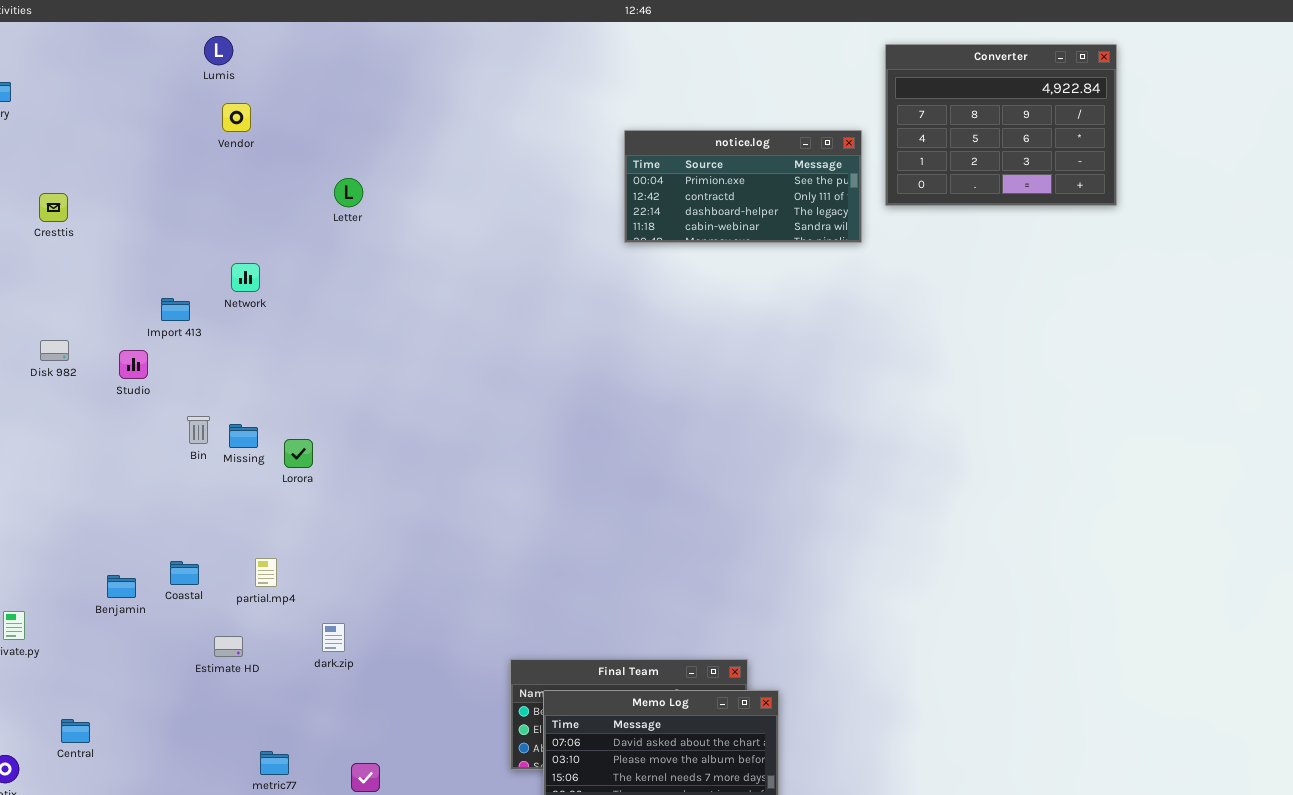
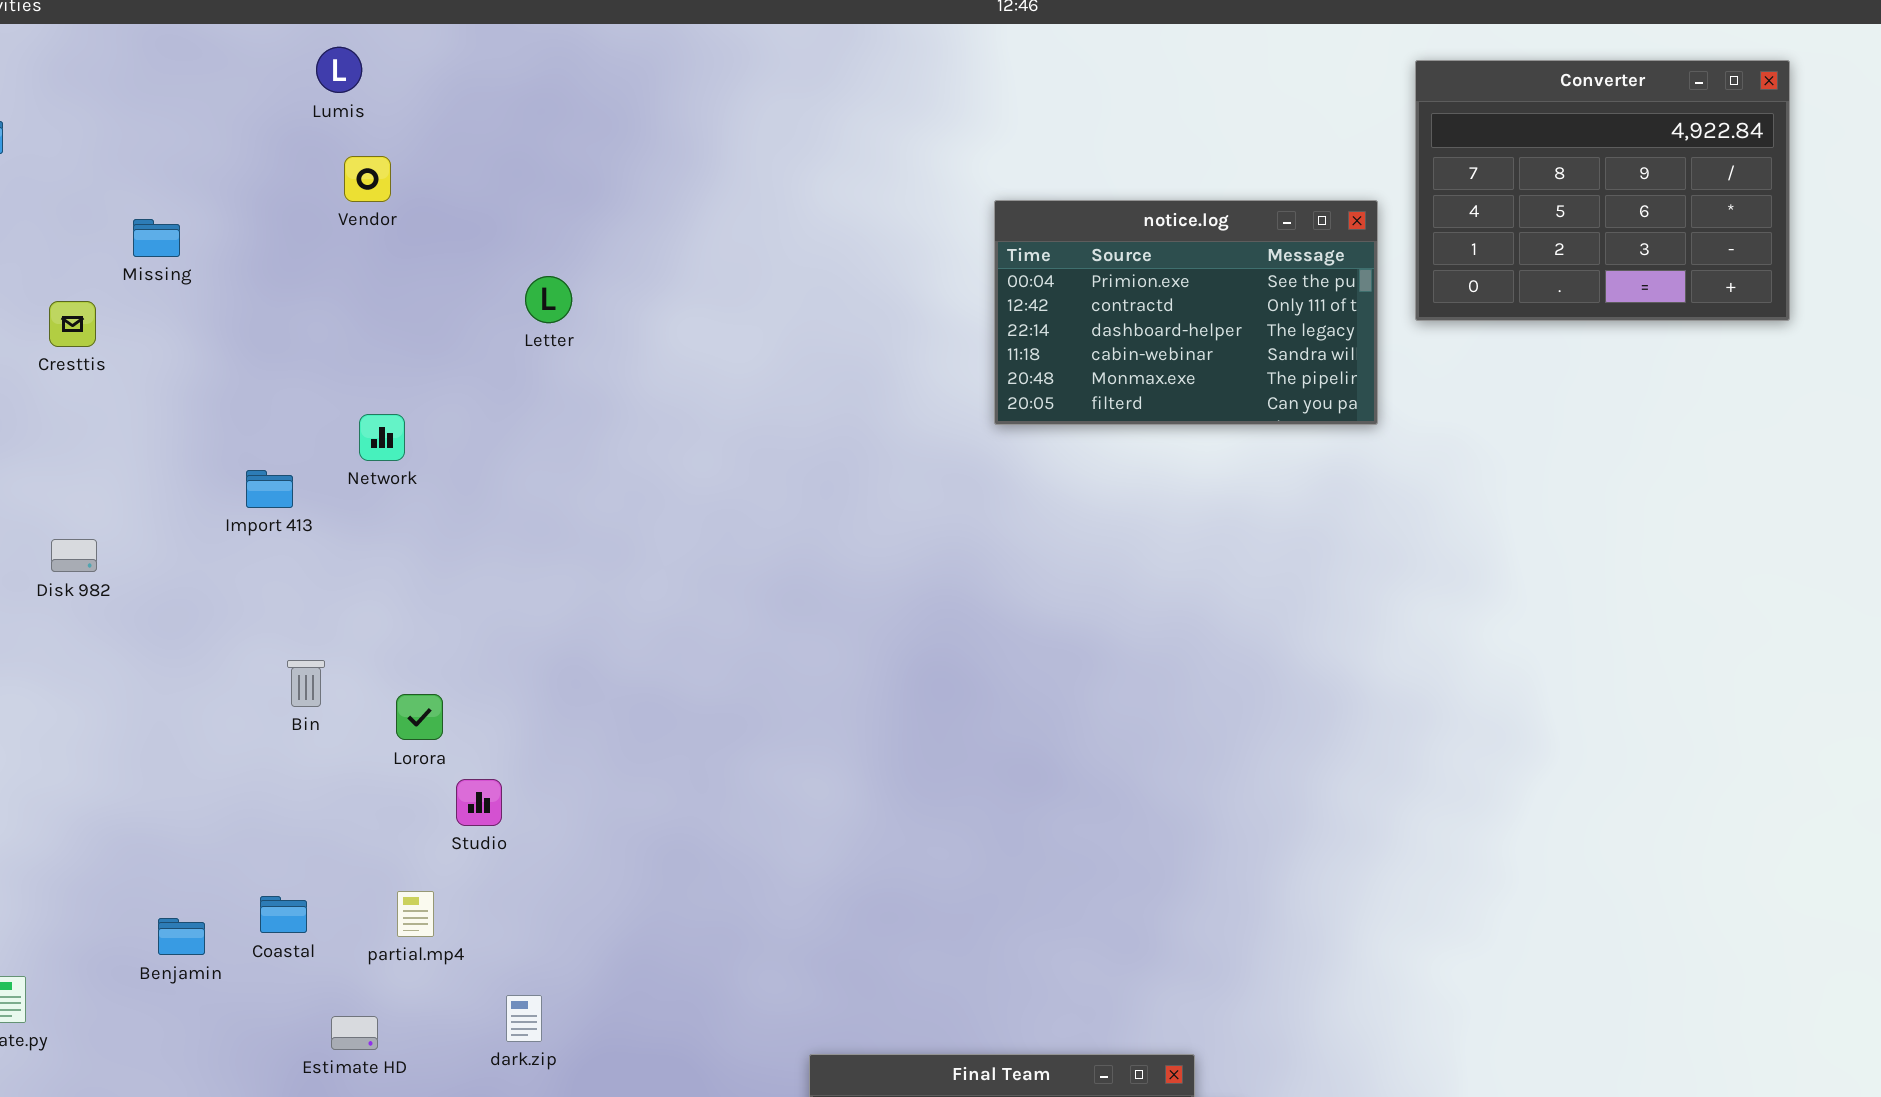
notice.log: [624,130,862,243] -> [994,200,1378,425], resized
Studio: [119,350,148,379] -> [456,779,502,826], moved
Missing: [229,424,258,448] -> [133,219,180,257], moved
Lorora: [284,439,313,468] -> [396,694,443,740], moved

